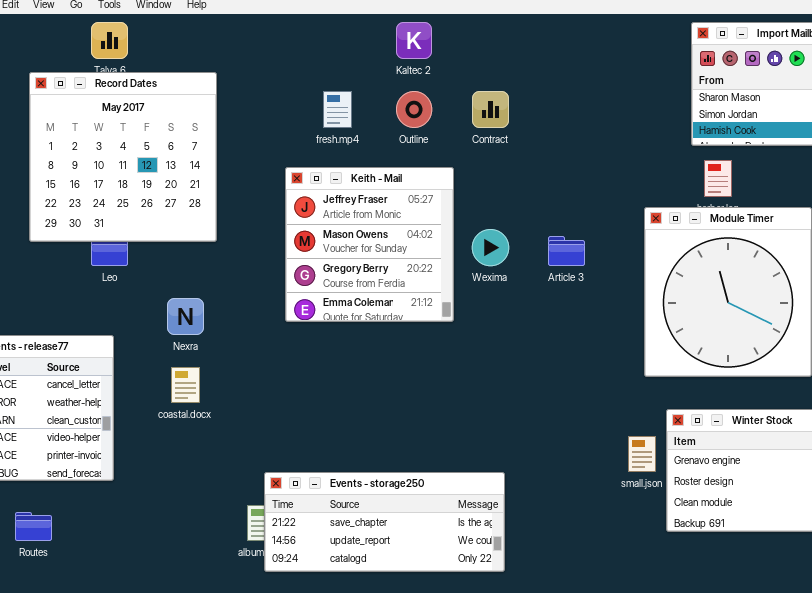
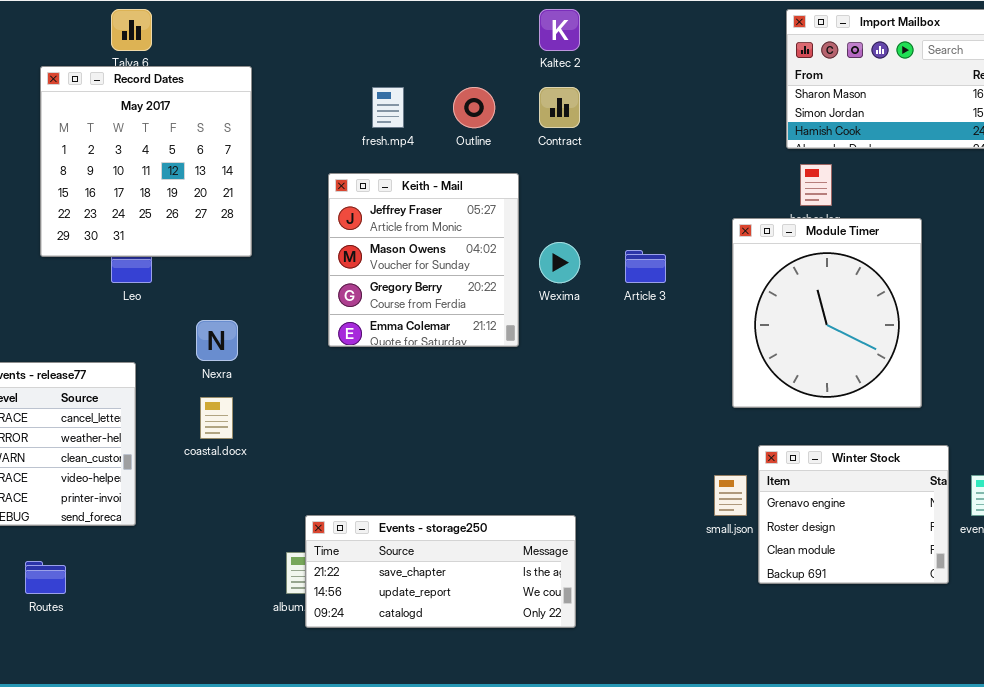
Kaltec 2: [396,22,432,59] -> [539,9,580,51], moved

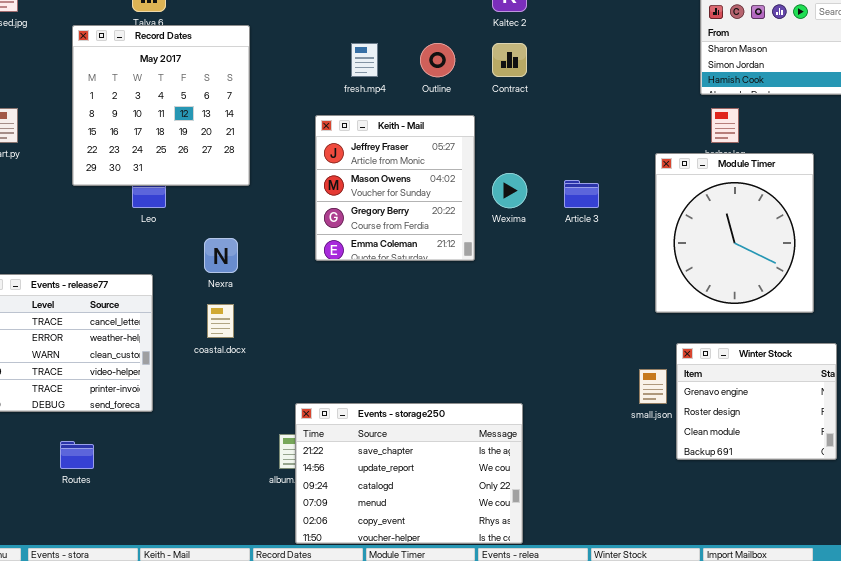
Events - storage250: [305,515,576,628] -> [295,403,523,544], resized

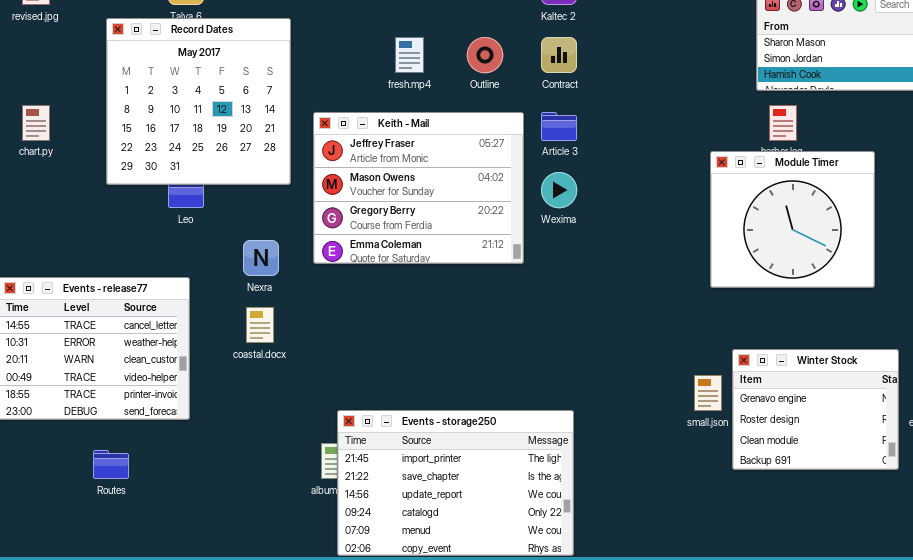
Keith - Mail: [315,115,475,261] -> [313,112,524,264], resized
Module Timer: [655,153,814,313] -> [710,151,875,288], resized
Article 3: [564,180,599,208] -> [541,112,577,141], moved
Events - storage250: [295,403,523,544] -> [337,410,574,556], scrolled up 1 row

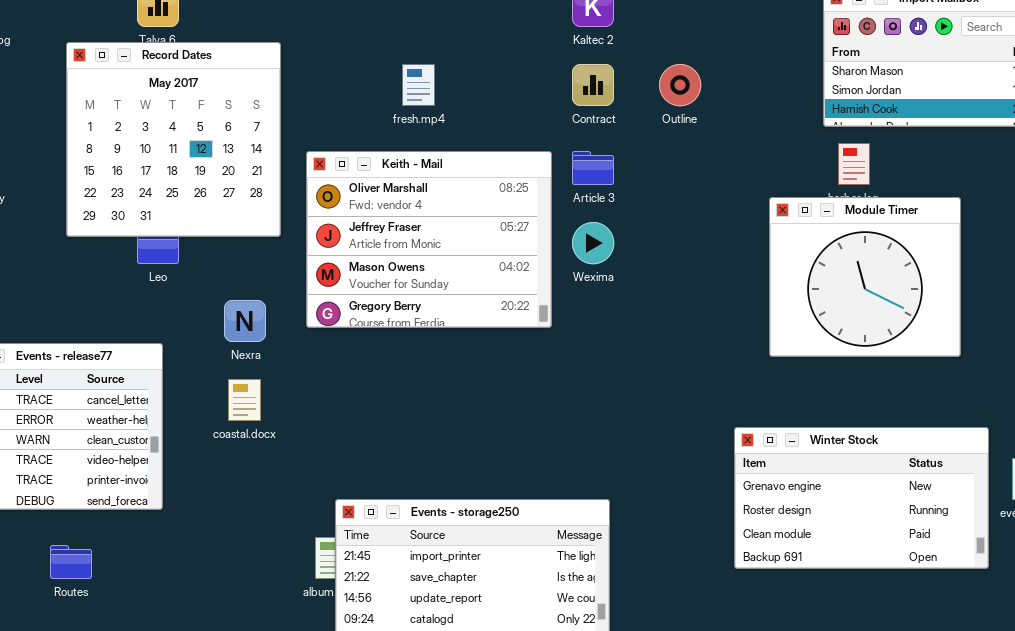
Outline: [467,37,503,73] -> [659,64,701,106], moved
Keith - Mail: [313,112,524,264] -> [306,151,552,328], scrolled up 1 row
Winter Stock: [732,349,899,470] -> [734,427,989,569], resized

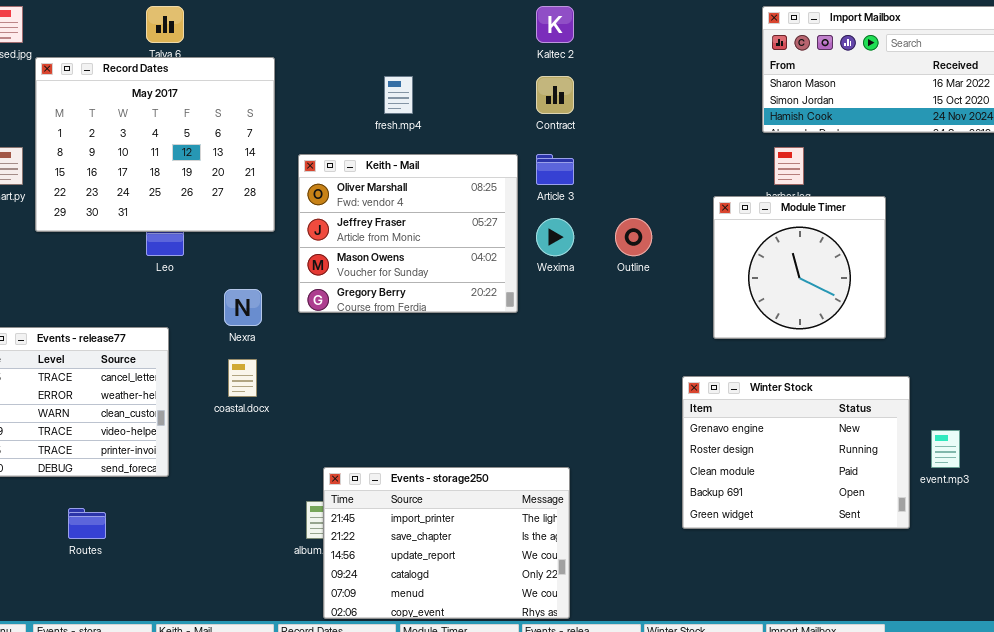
Record Dates: [66,42,281,237] -> [35,57,275,232], resized
Outline: [659,64,701,106] -> [615,218,652,256], moved
Winter Stock: [734,427,989,569] -> [682,376,910,529], resized

